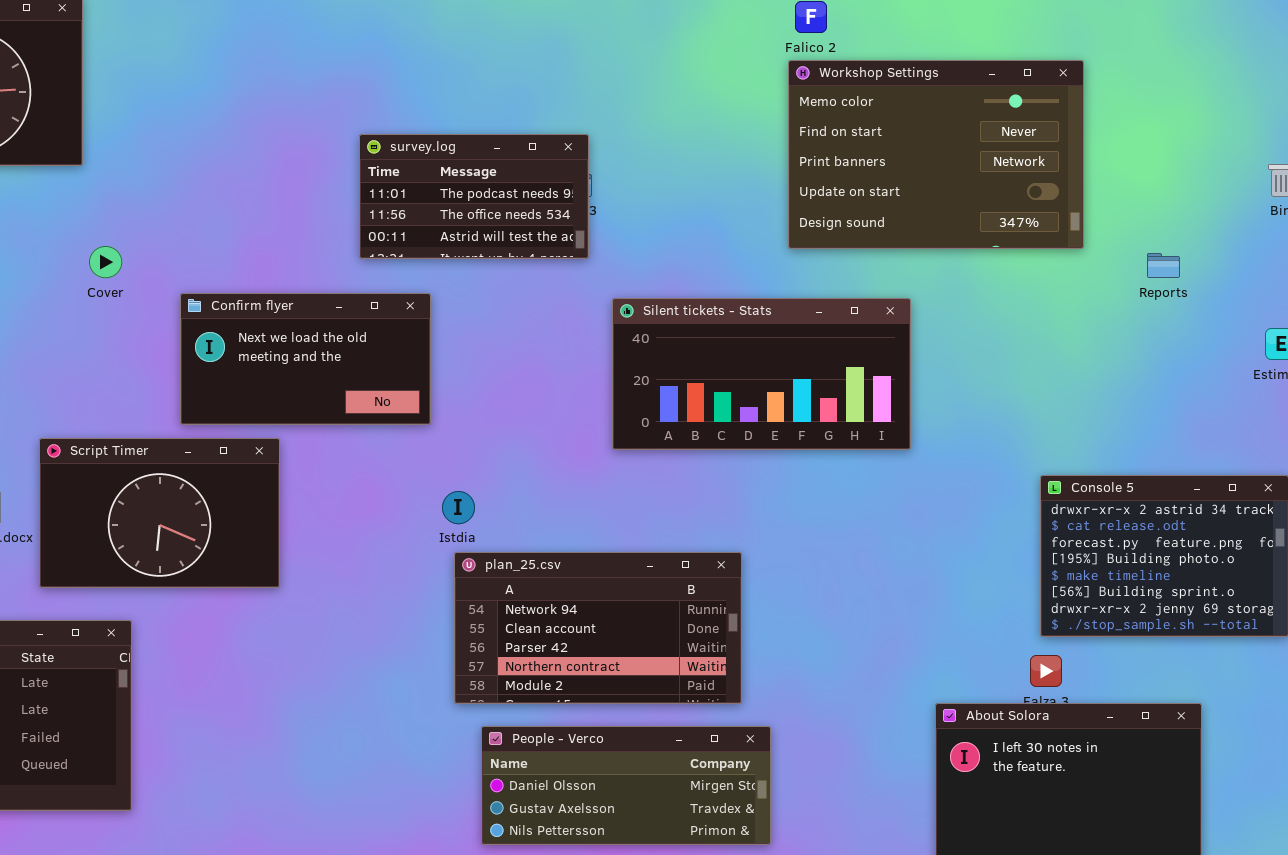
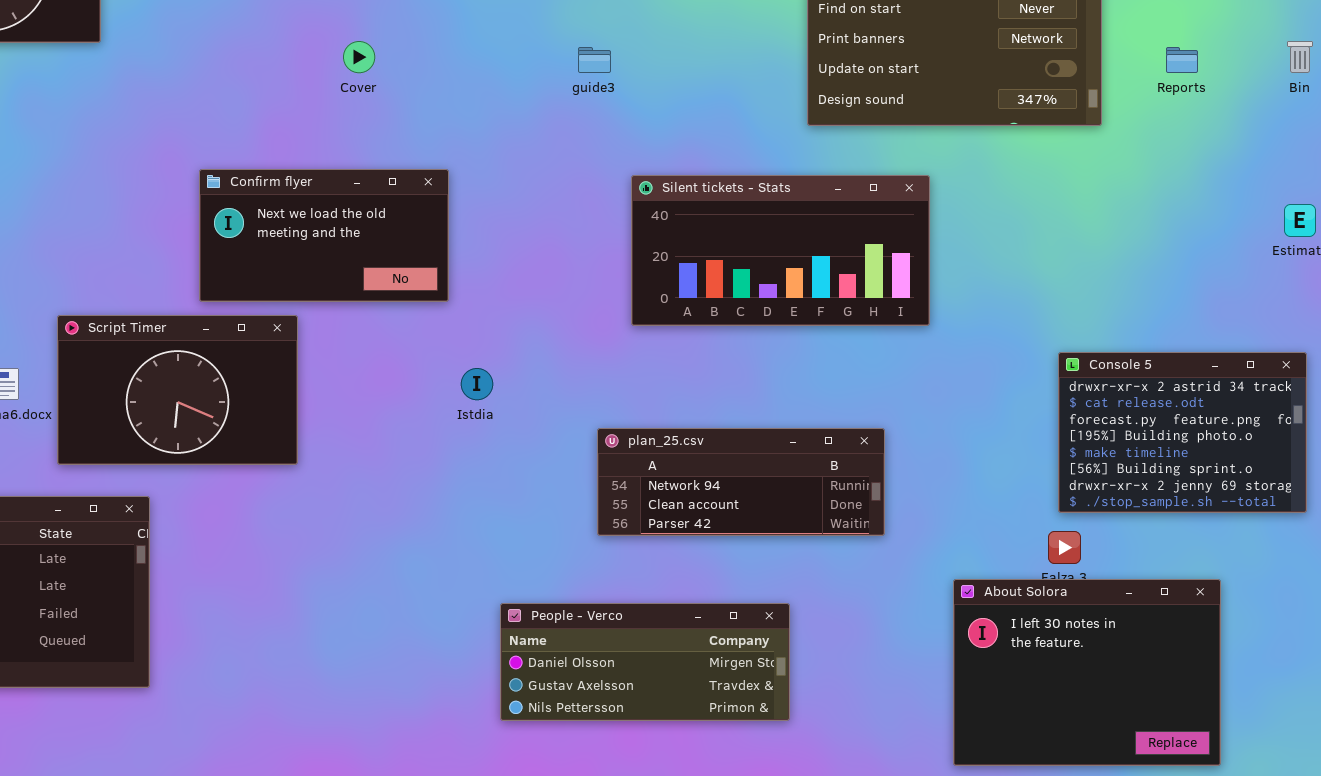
survey.log: [359,134,589,259] -> none, closed
Cover: [89,246,122,278] -> [343,41,375,73], moved
Reports: [1147,253,1180,278] -> [1166,47,1198,73], moved
plan_25.csv: [454,552,742,704] -> [597,428,885,536], moved, resized

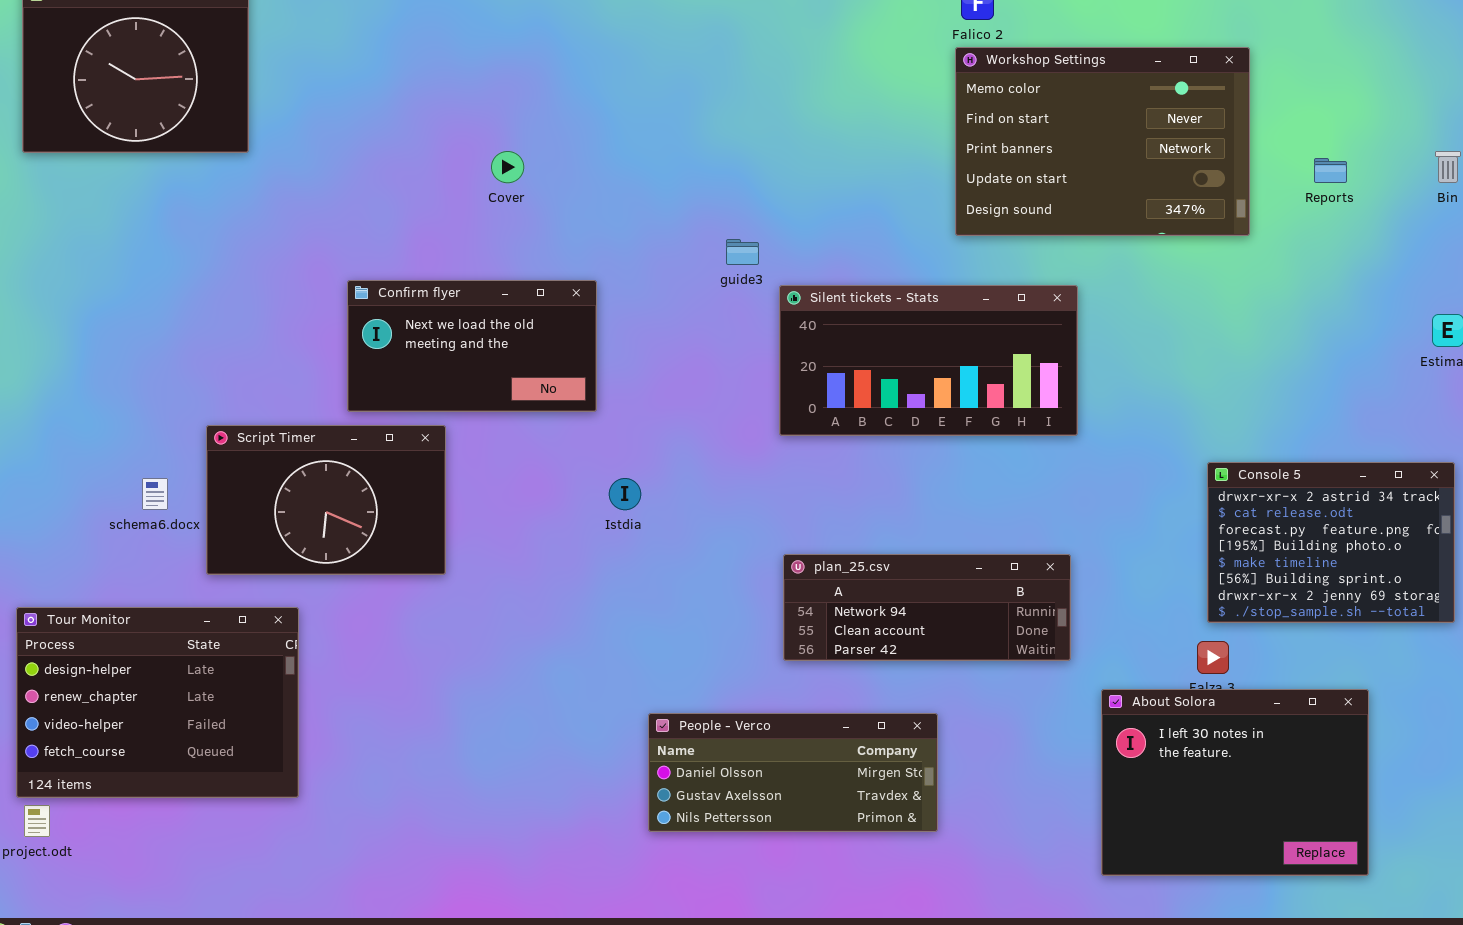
guide3: [578,47,611,73] -> [726,239,759,265], moved
plan_25.csv: [597,428,885,536] -> [783,554,1071,661], moved

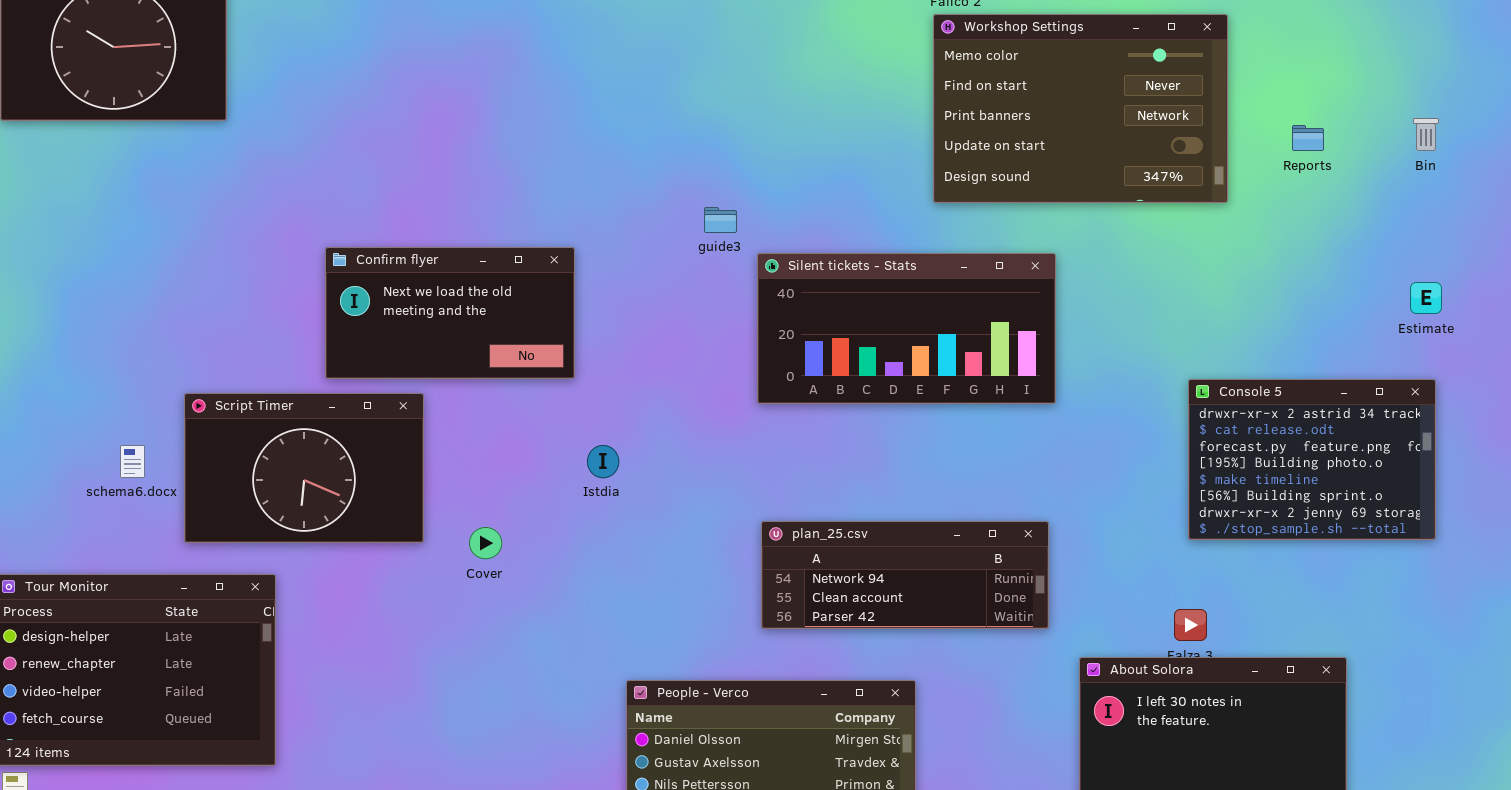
Cover: [491,151,524,183] -> [469,527,502,559], moved
Console 5: [1207,462,1455,623] -> [1188,379,1436,540], moved

